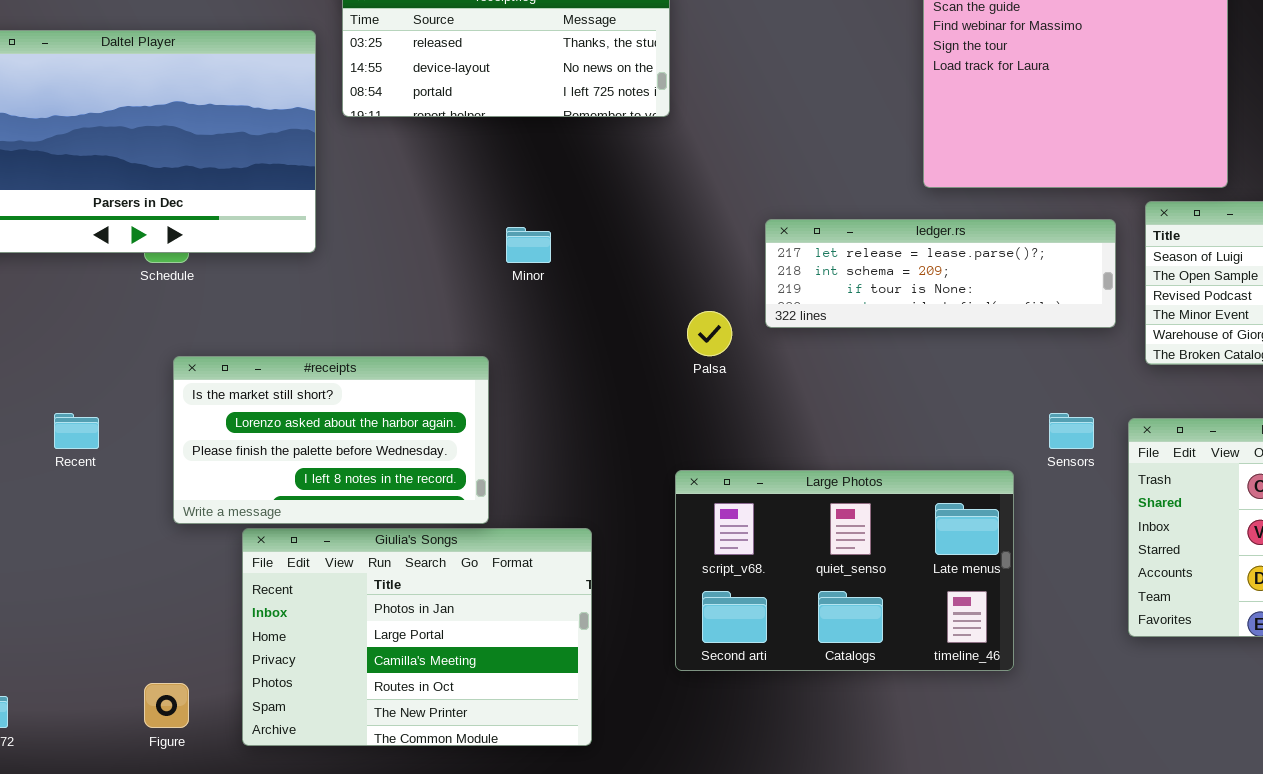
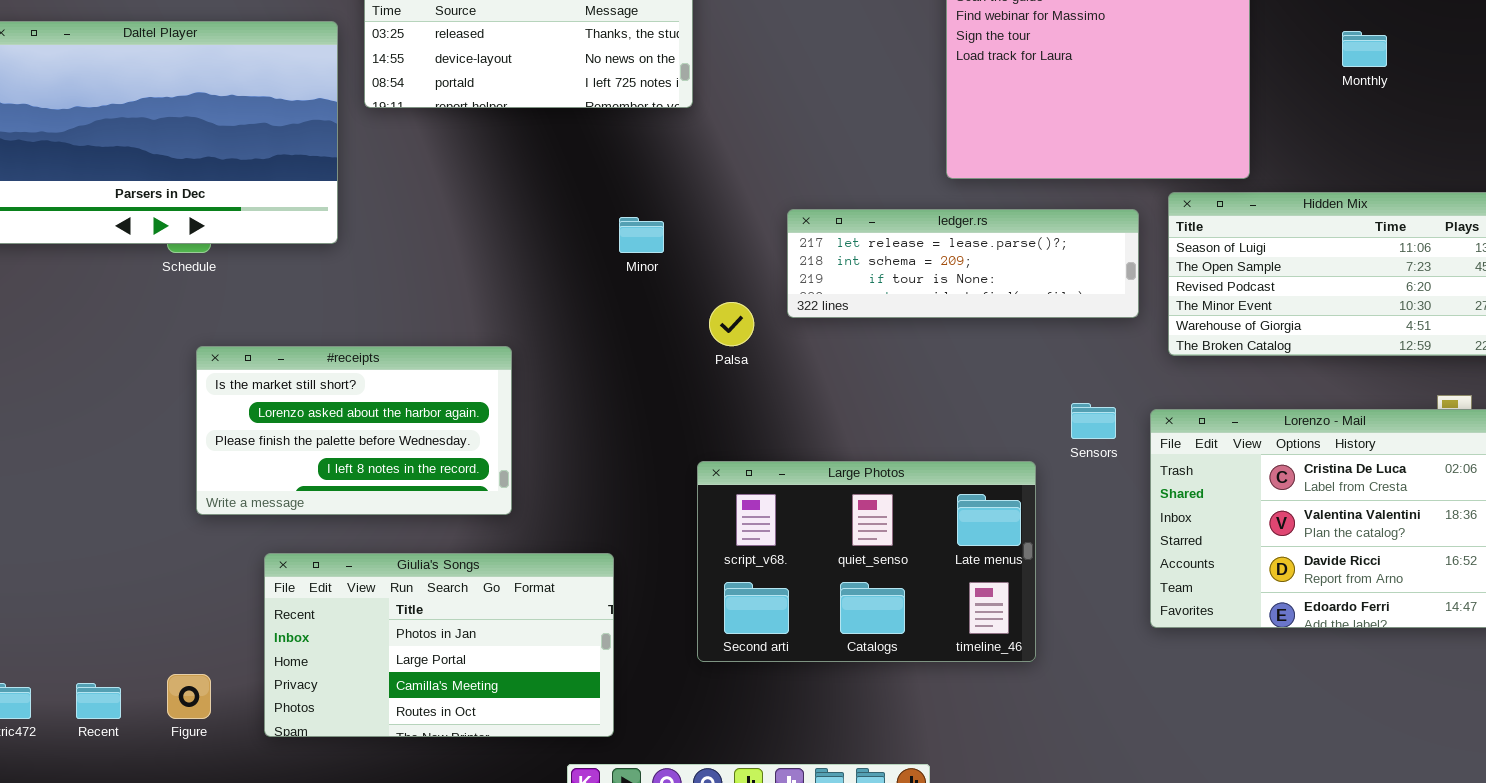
Minor: [506,227,551,263] -> [619,217,664,253], moved
Recent: [54,413,99,449] -> [76,683,121,719], moved
Giulia's Songs: [242,528,592,746] -> [264,553,614,737], resized

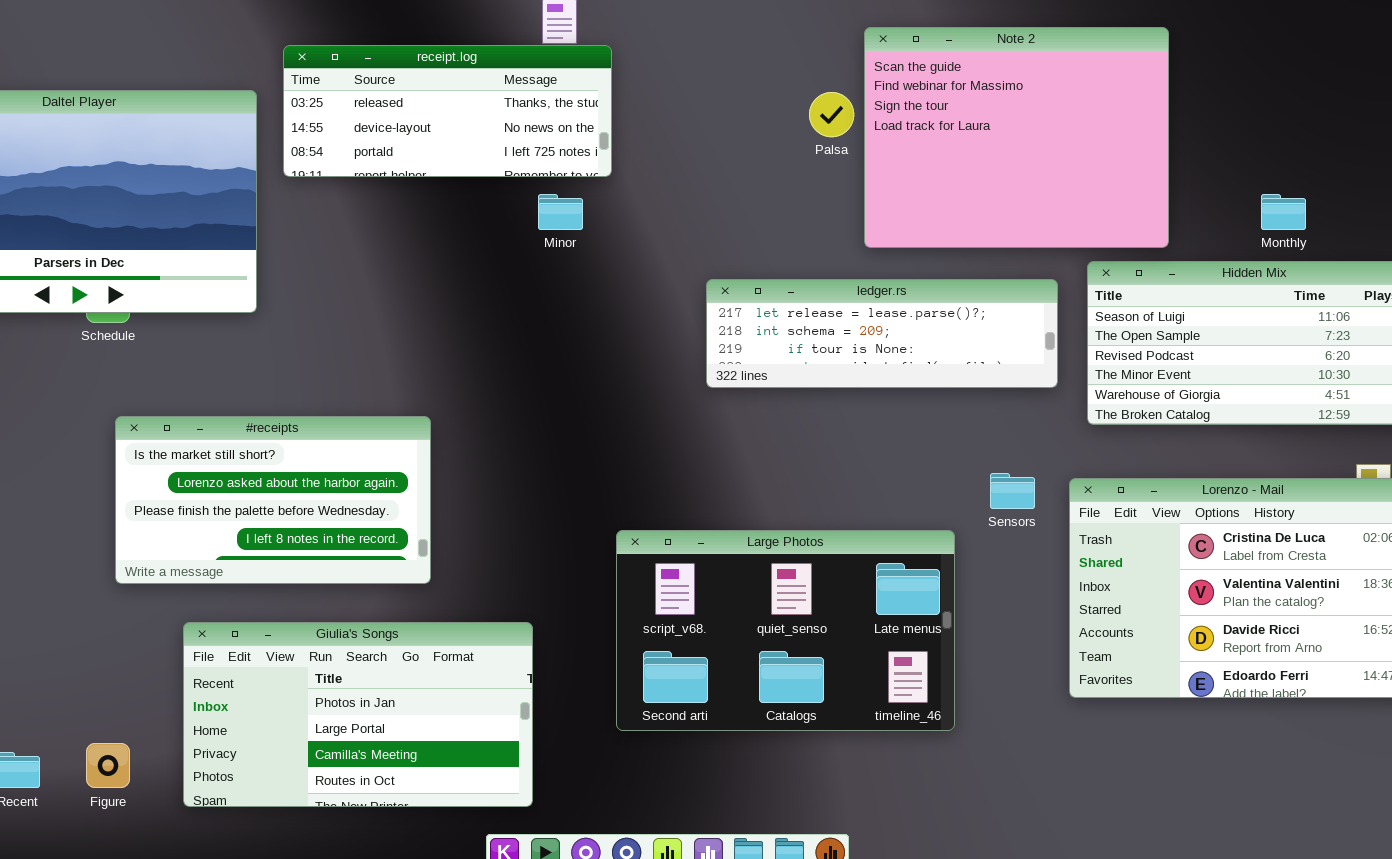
Monthly: [1342,31,1387,67] -> [1261,194,1306,230], moved
Minor: [619,217,664,253] -> [538,194,583,230], moved
Palsa: [709,302,754,346] -> [809,92,854,137], moved

